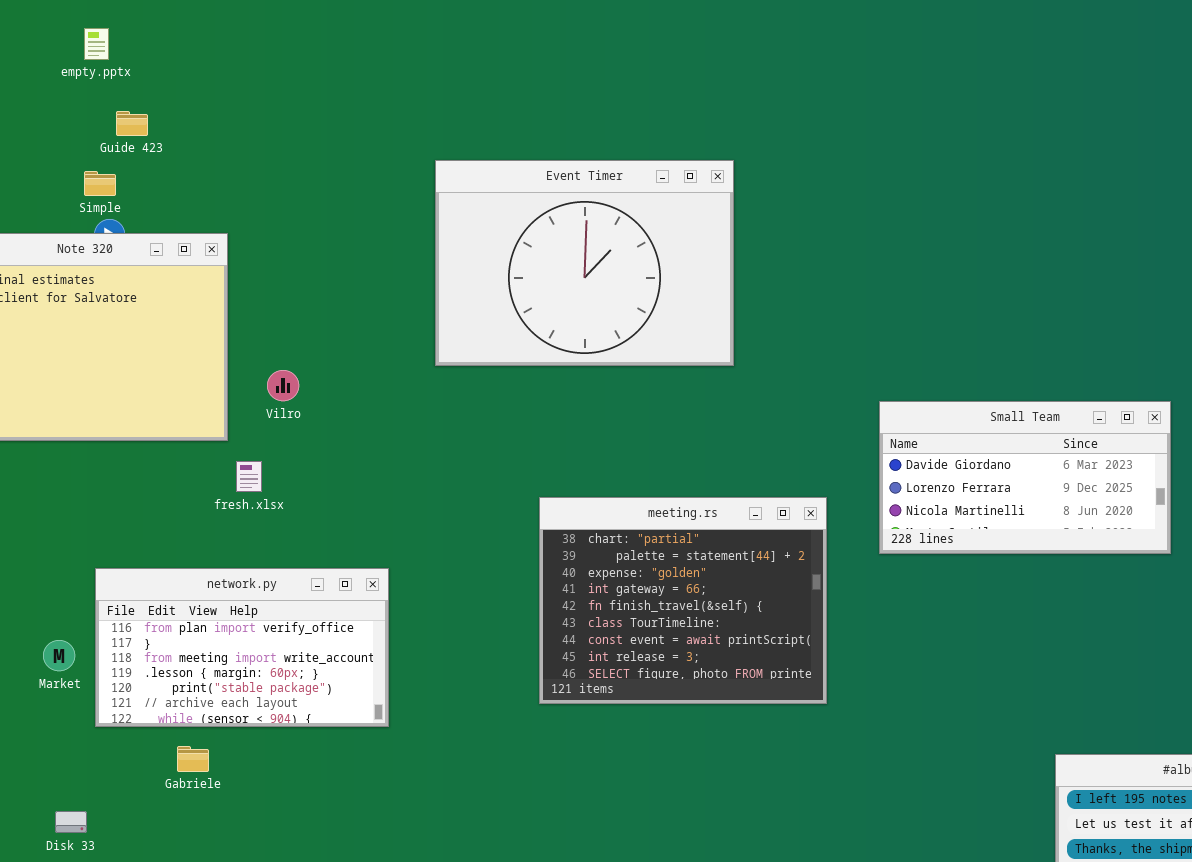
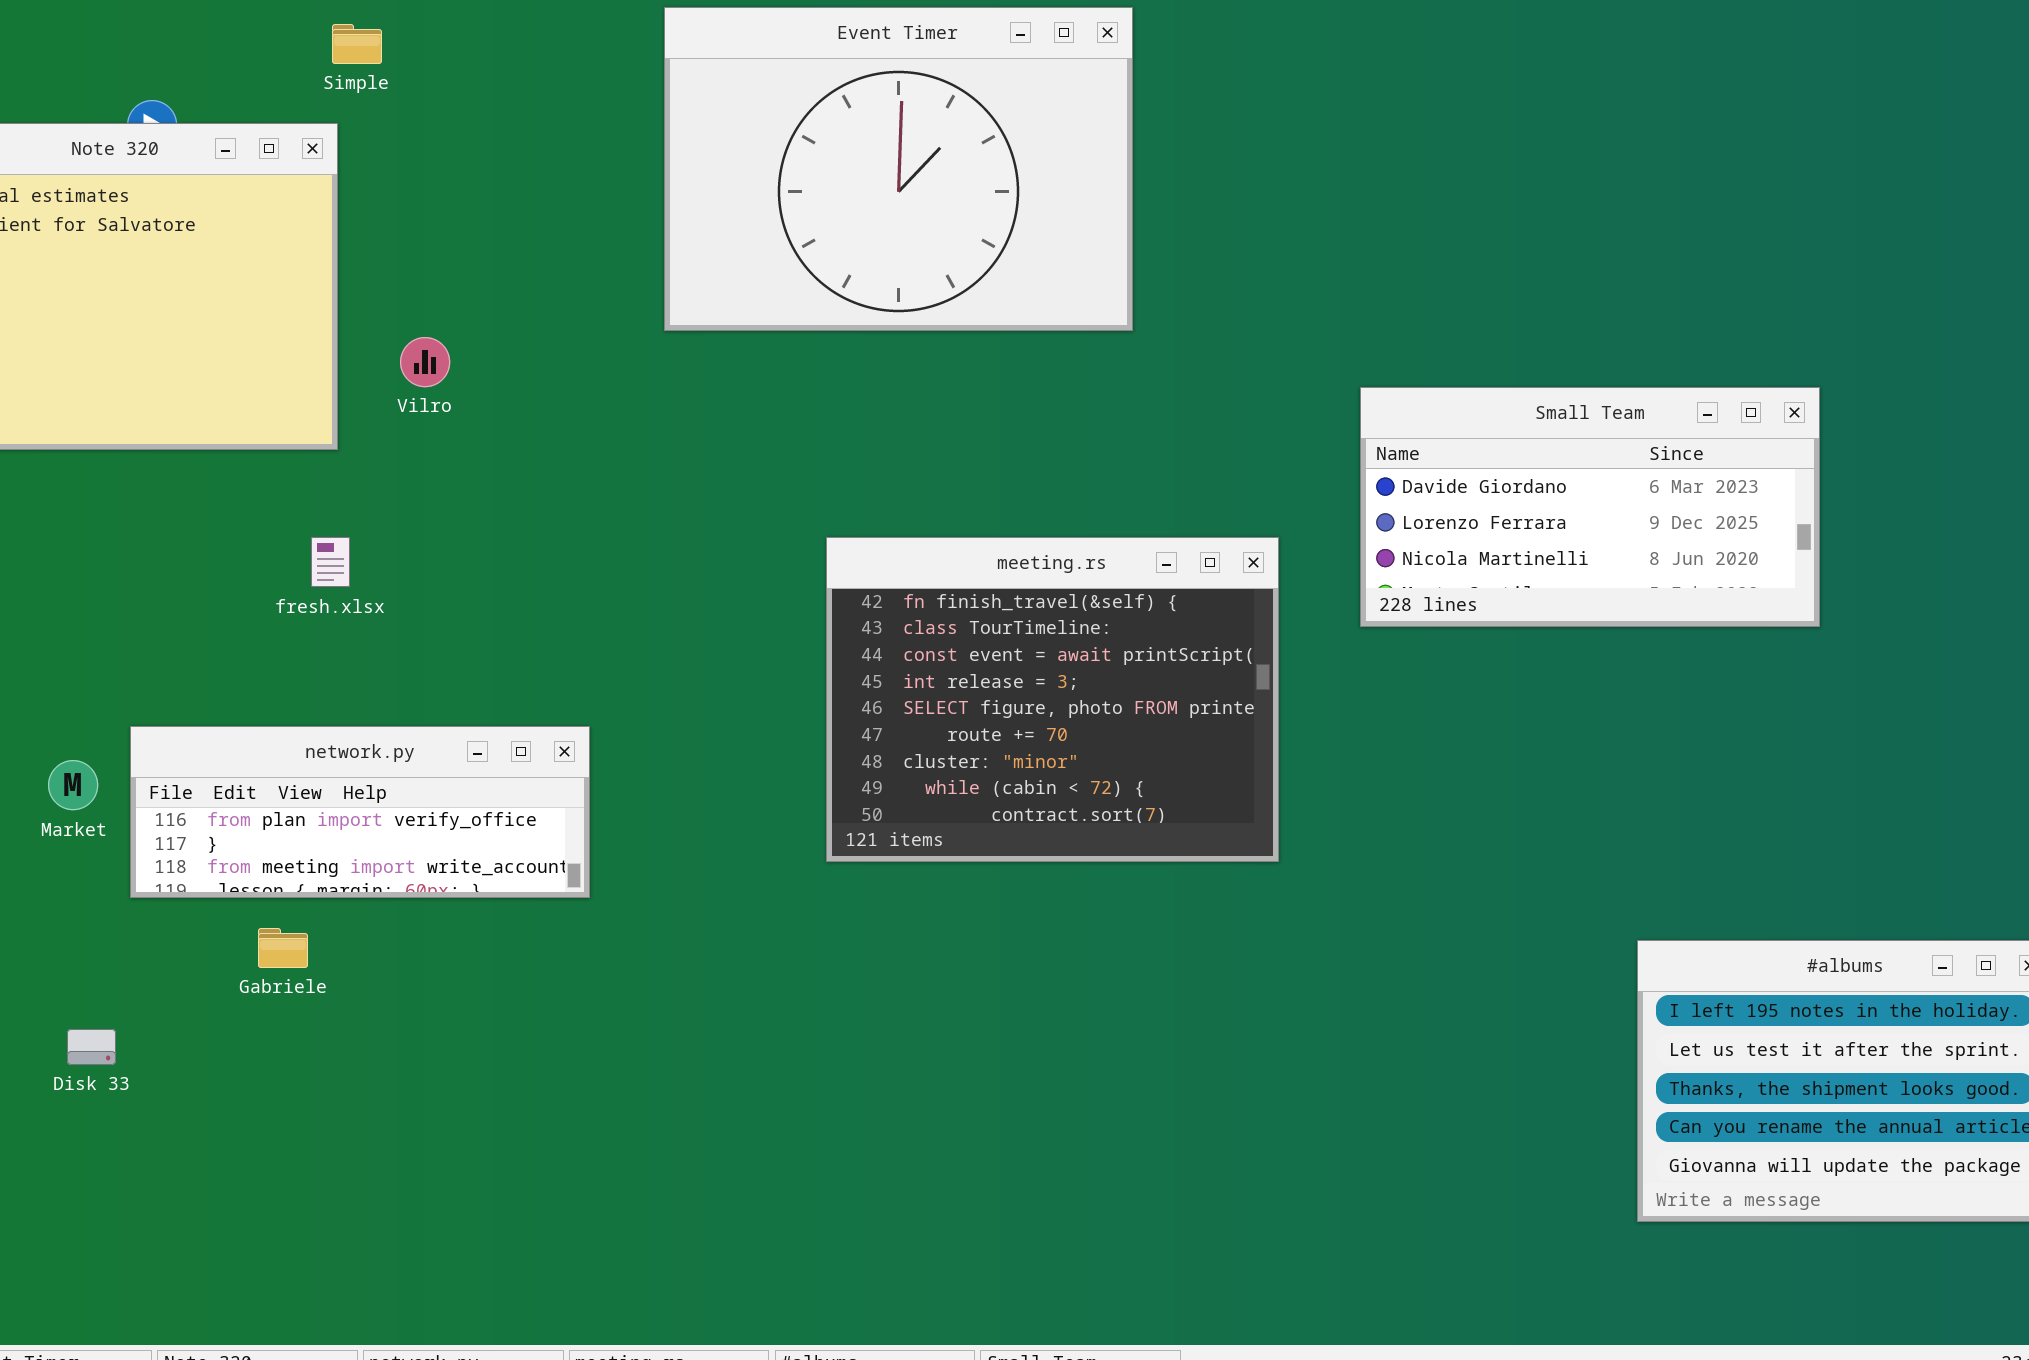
Simple: [84,171,116,196] -> [332,24,382,64], moved
fresh.xlsx: [236,461,262,492] -> [311,537,350,587], moved
meeting.rs: [539,497,827,704] -> [826,537,1279,862], scrolled down 4 rows
network.py: [95,568,389,727] -> [130,726,590,898], resized

